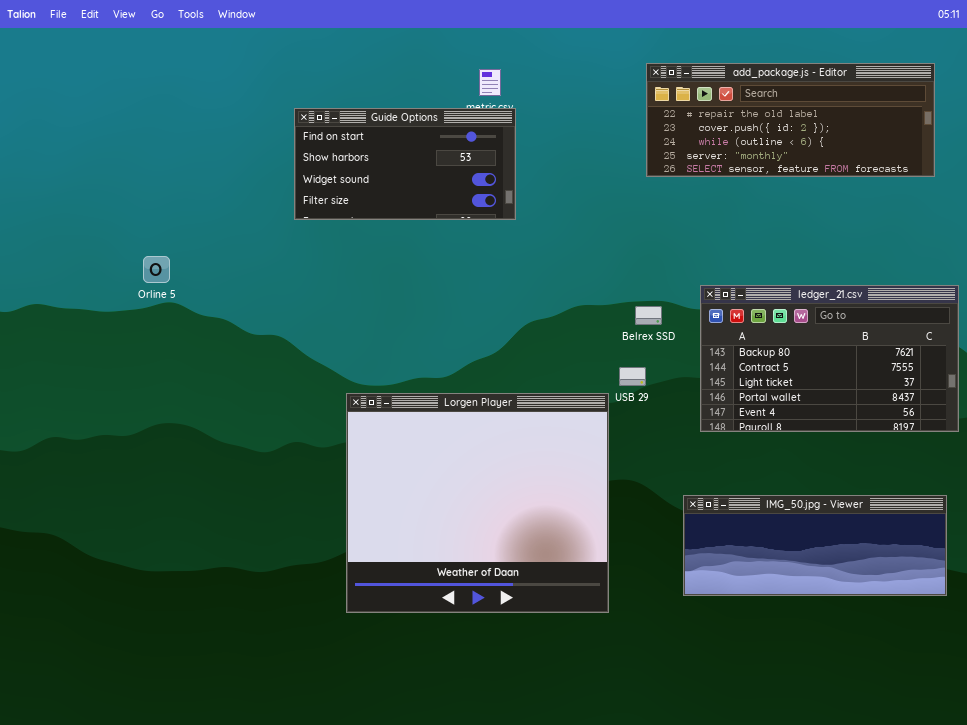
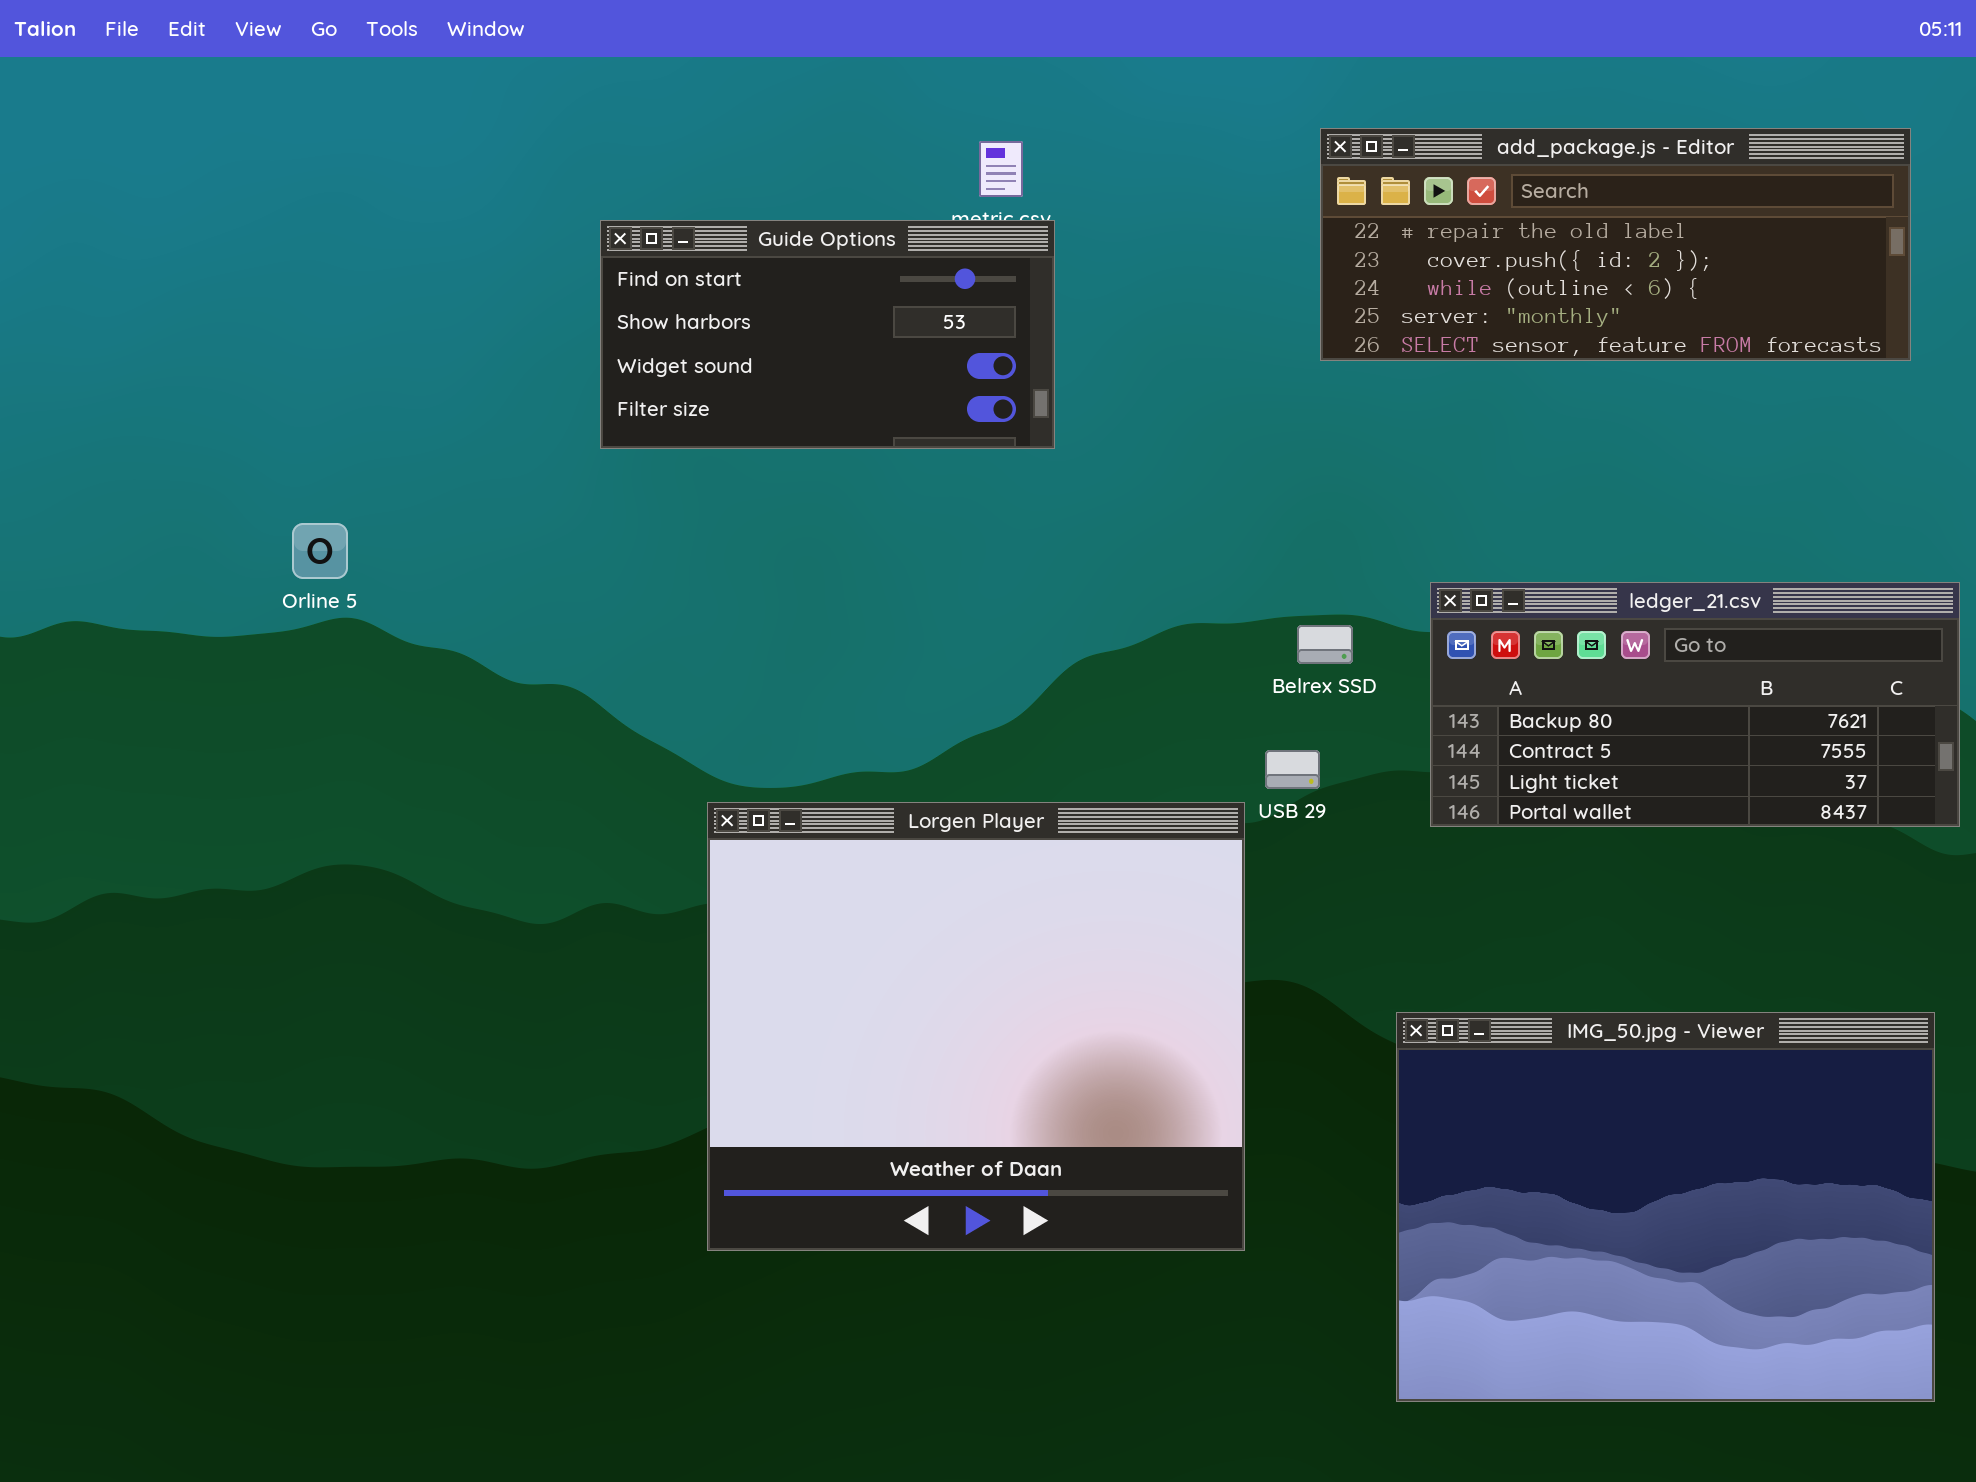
ledger_21.csv: [700,285,959,432] -> [1430,582,1960,827], resized
IMG_50.jpg - Viewer: [683,495,947,596] -> [1396,1012,1935,1402], resized

